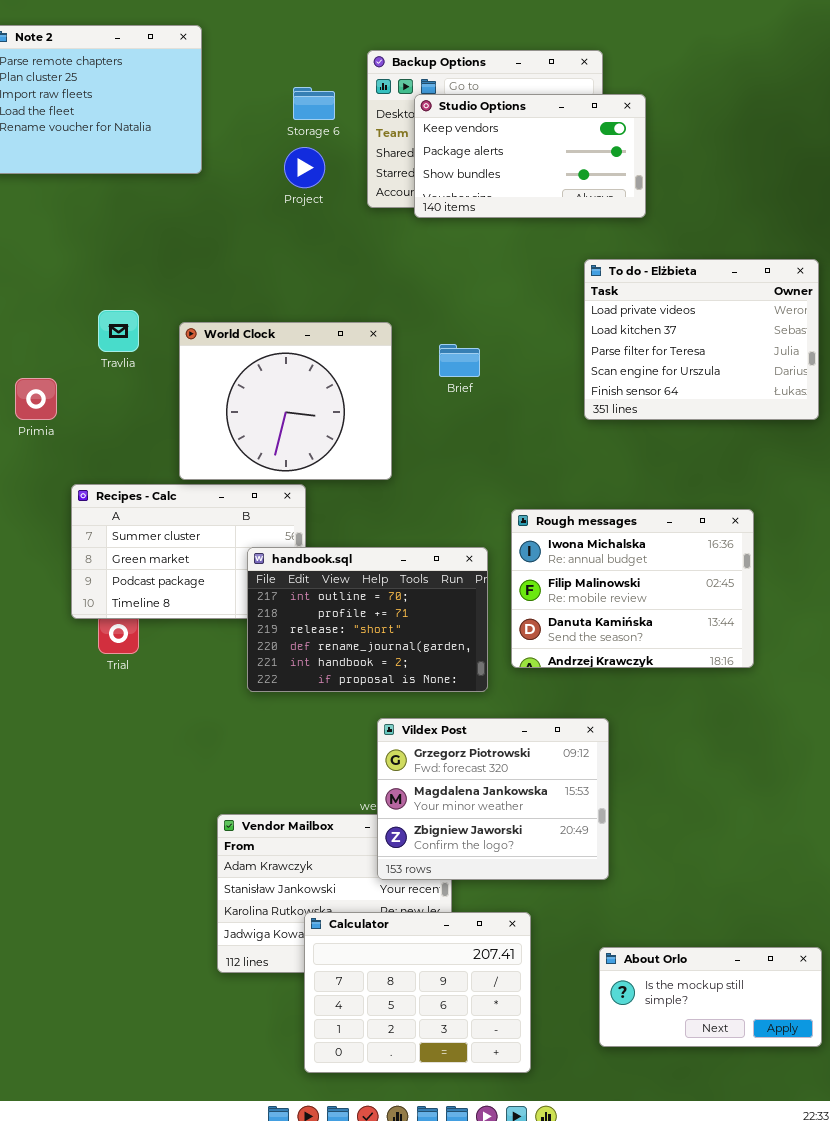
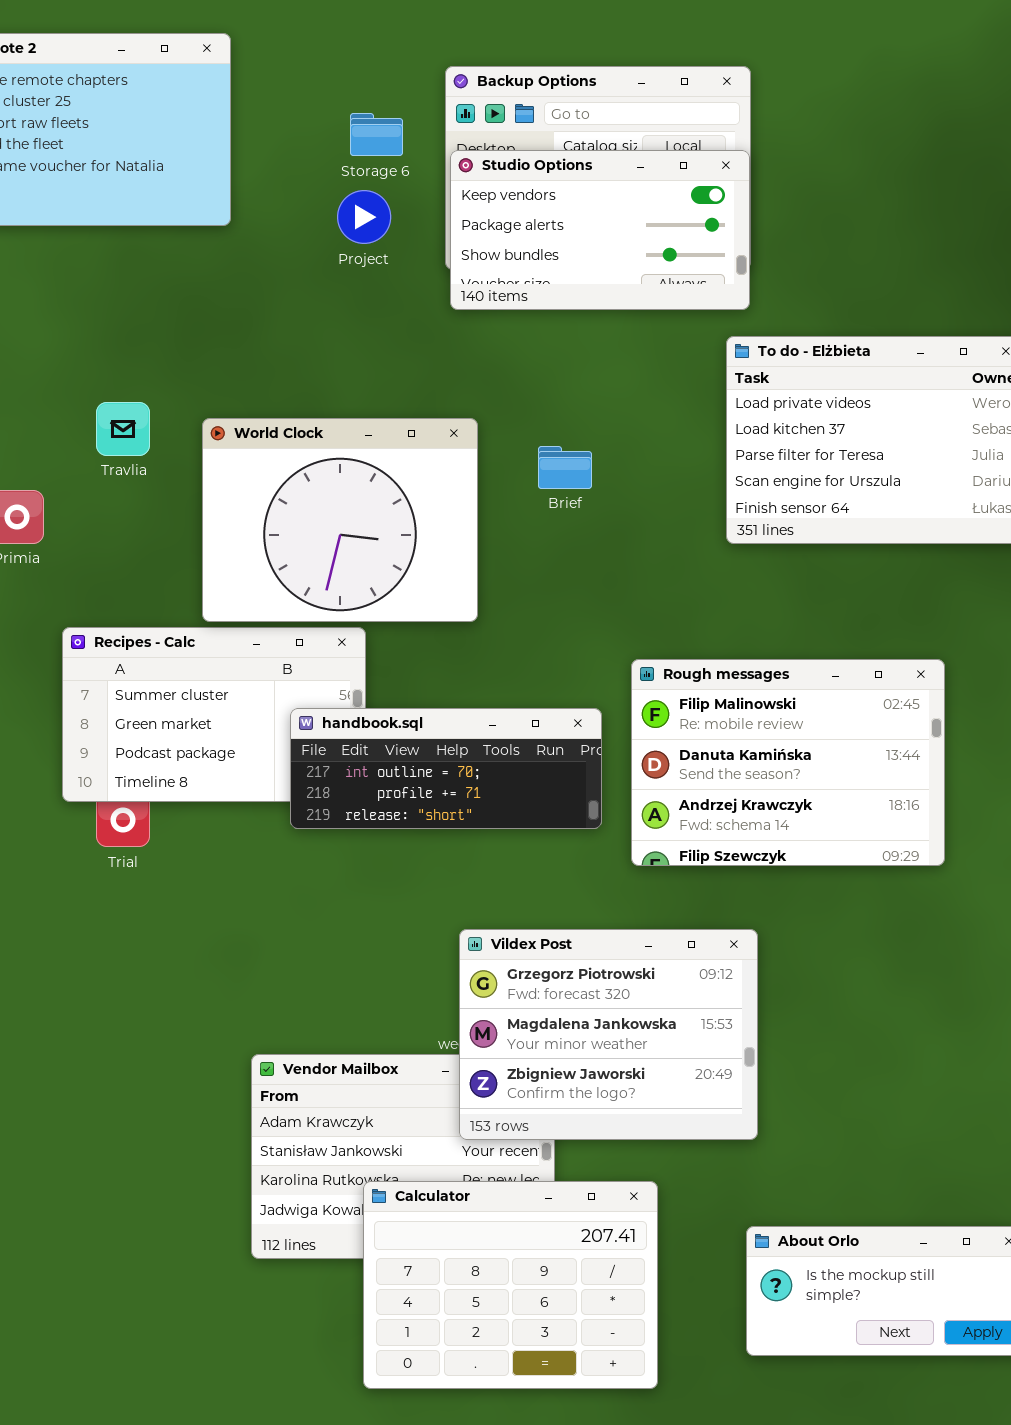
Studio Options: [414,94,646,218] -> [450,150,750,310], moved
Rough messages: [511,509,754,668] -> [631,659,945,866], scrolled down 1 row
handbook.sql: [247,547,488,692] -> [290,708,602,829], resized

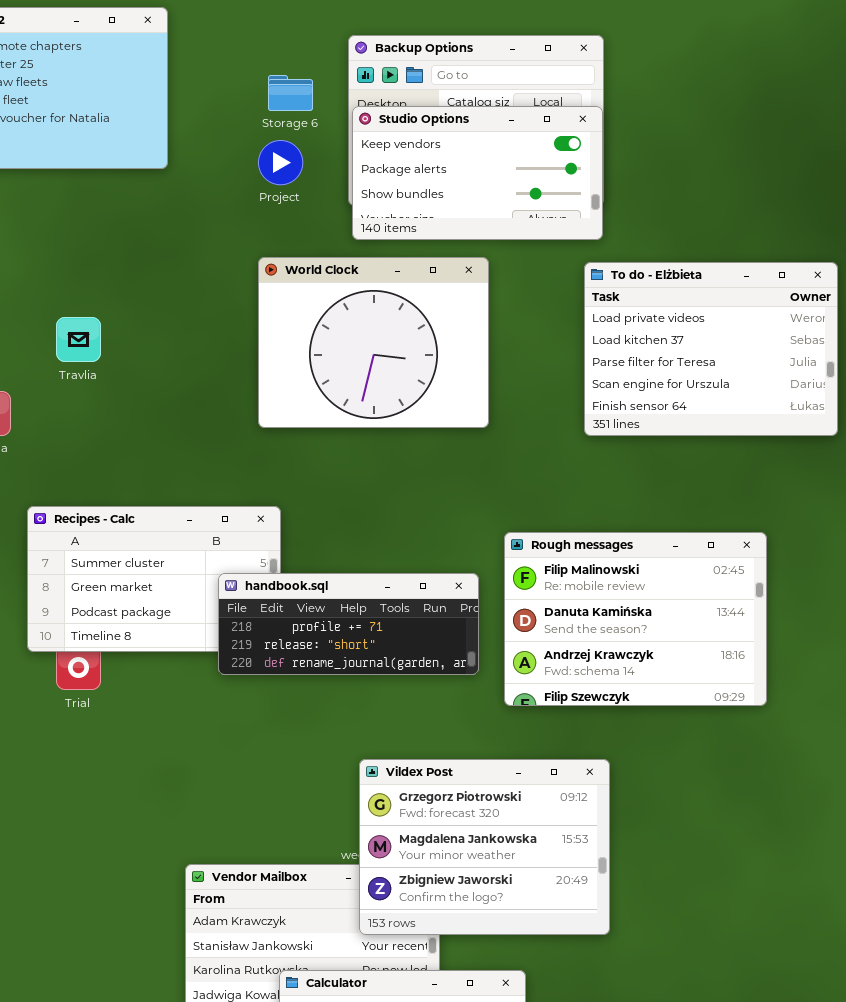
World Clock: [202,418,478,622] -> [258,257,489,428], moved
handbook.sql: [290,708,602,829] -> [218,573,479,675], scrolled down 1 row

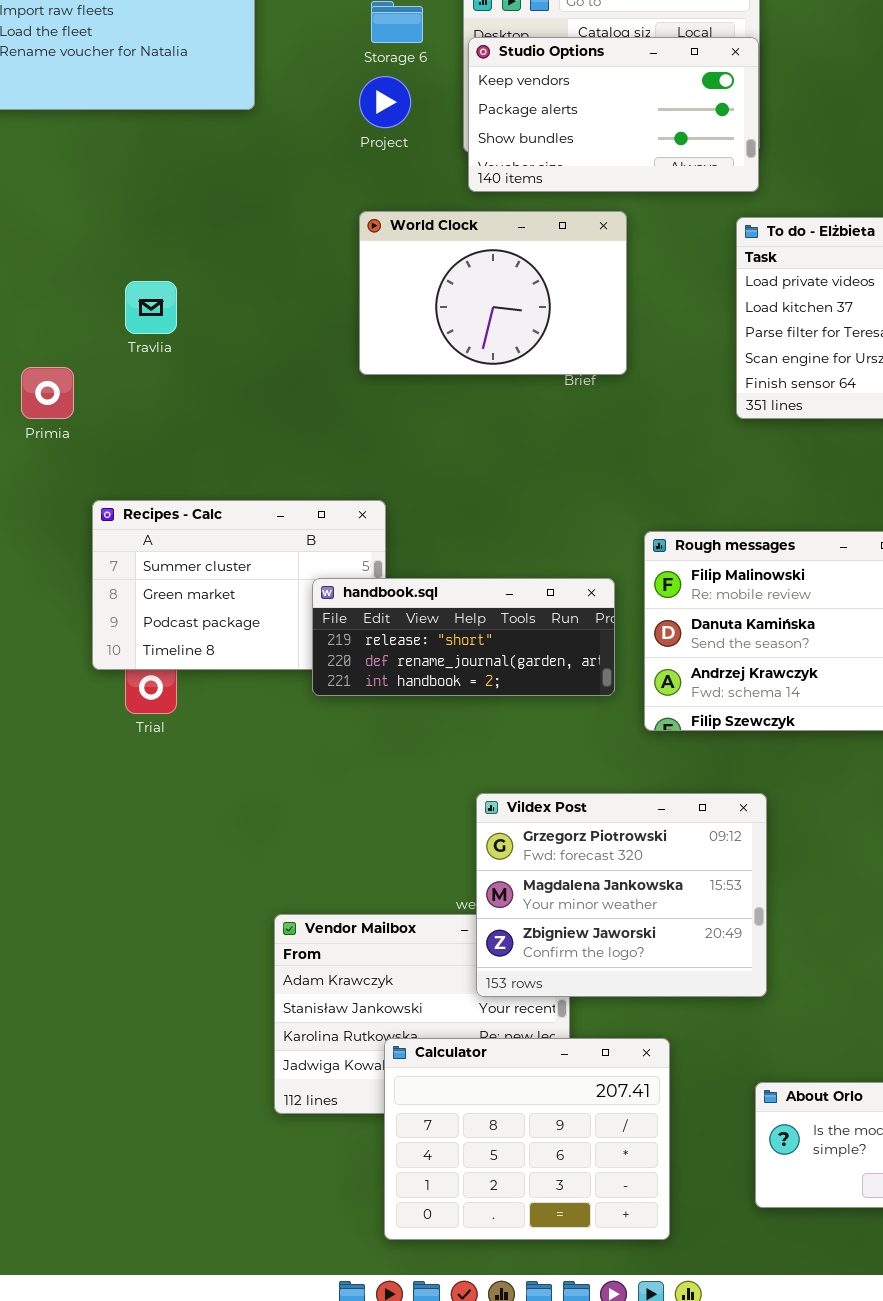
World Clock: [258,257,489,428] -> [359,211,627,375], resized
handbook.sql: [218,573,479,675] -> [312,578,615,696], scrolled down 1 row

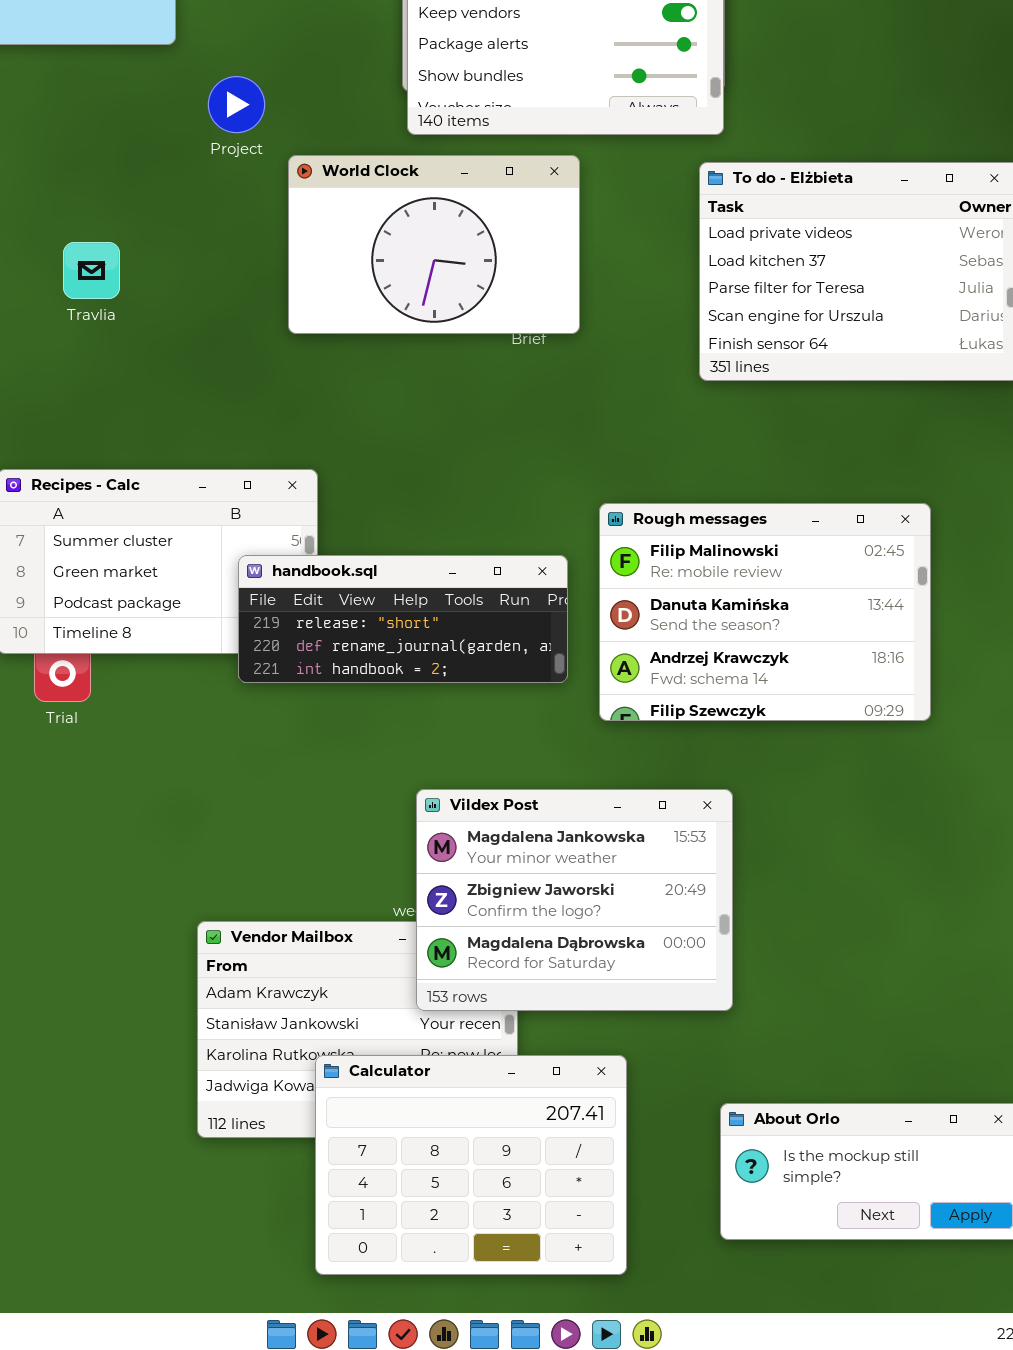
Project: [359,76,411,128] -> [208,76,265,133], moved
Travlia: [125,281,177,334] -> [63,242,120,299], moved
Vildex Post: [476,793,767,997] -> [416,789,733,1011], scrolled down 1 row

